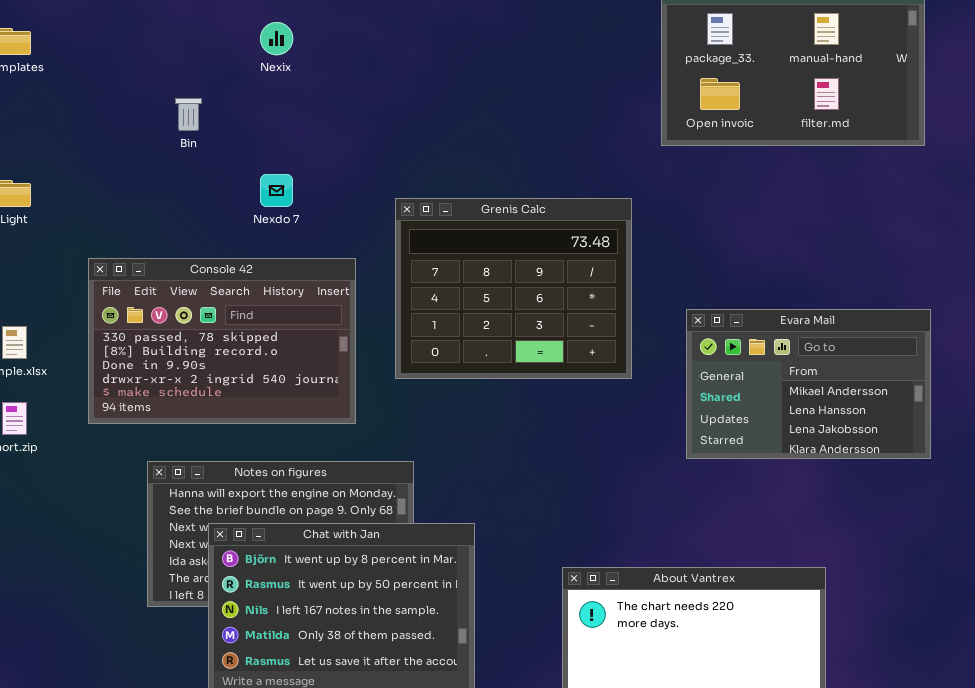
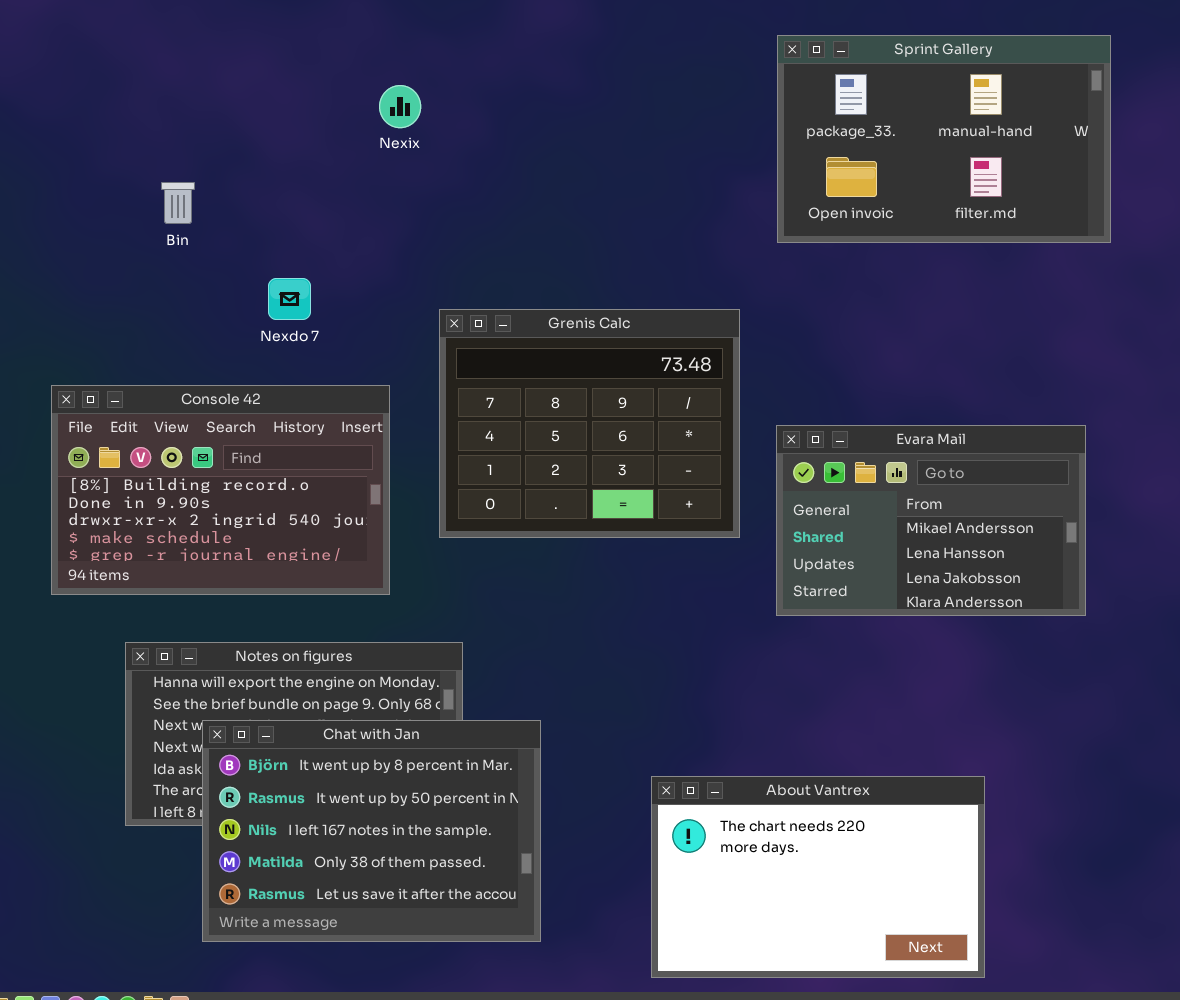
Nexix: [260,22,293,55] -> [379,85,421,128], moved
Console 42: [88,258,356,424] -> [51,385,390,595], scrolled down 1 row
Evara Mail: [686,309,931,459] -> [776,425,1086,616], moved

